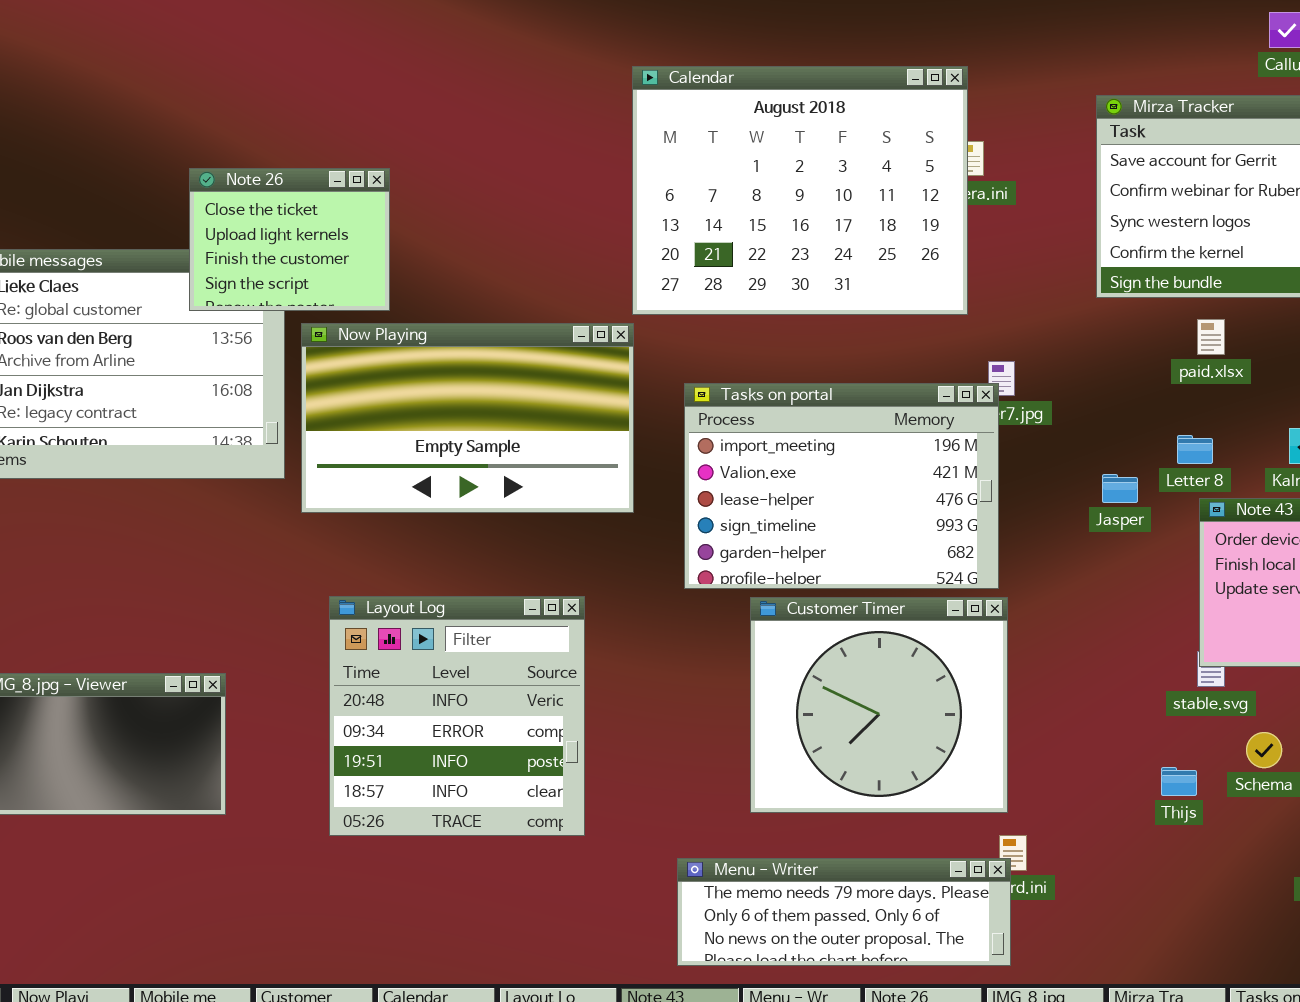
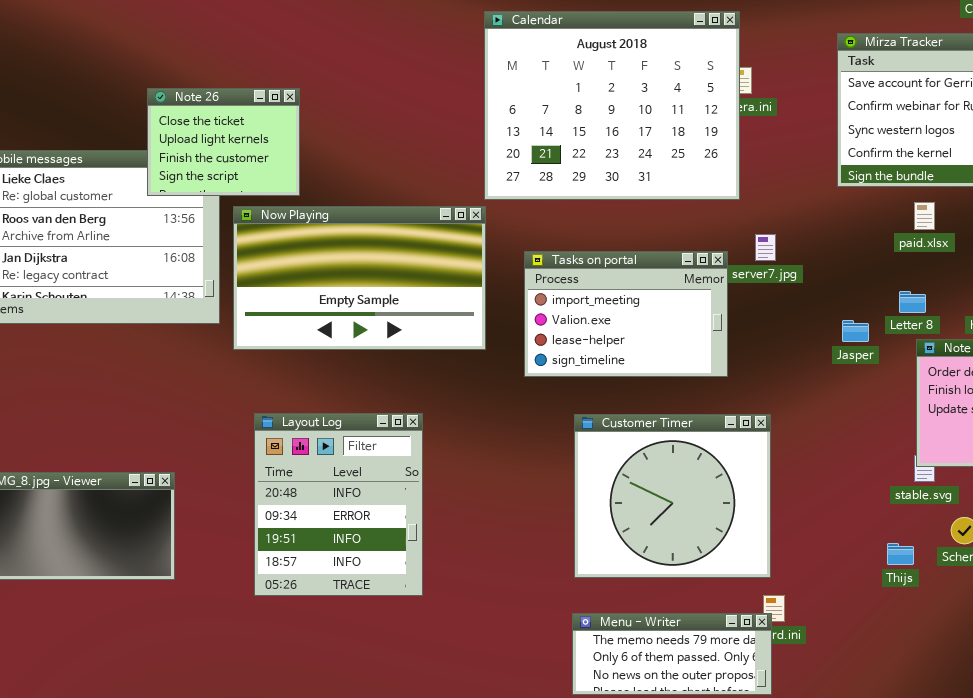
Tasks on portal: [684,383,999,589] -> [524,251,728,377], resized
Layout Log: [329,596,585,836] -> [254,413,423,596], resized
Menu - Writer: [677,858,1011,966] -> [572,613,772,695], resized

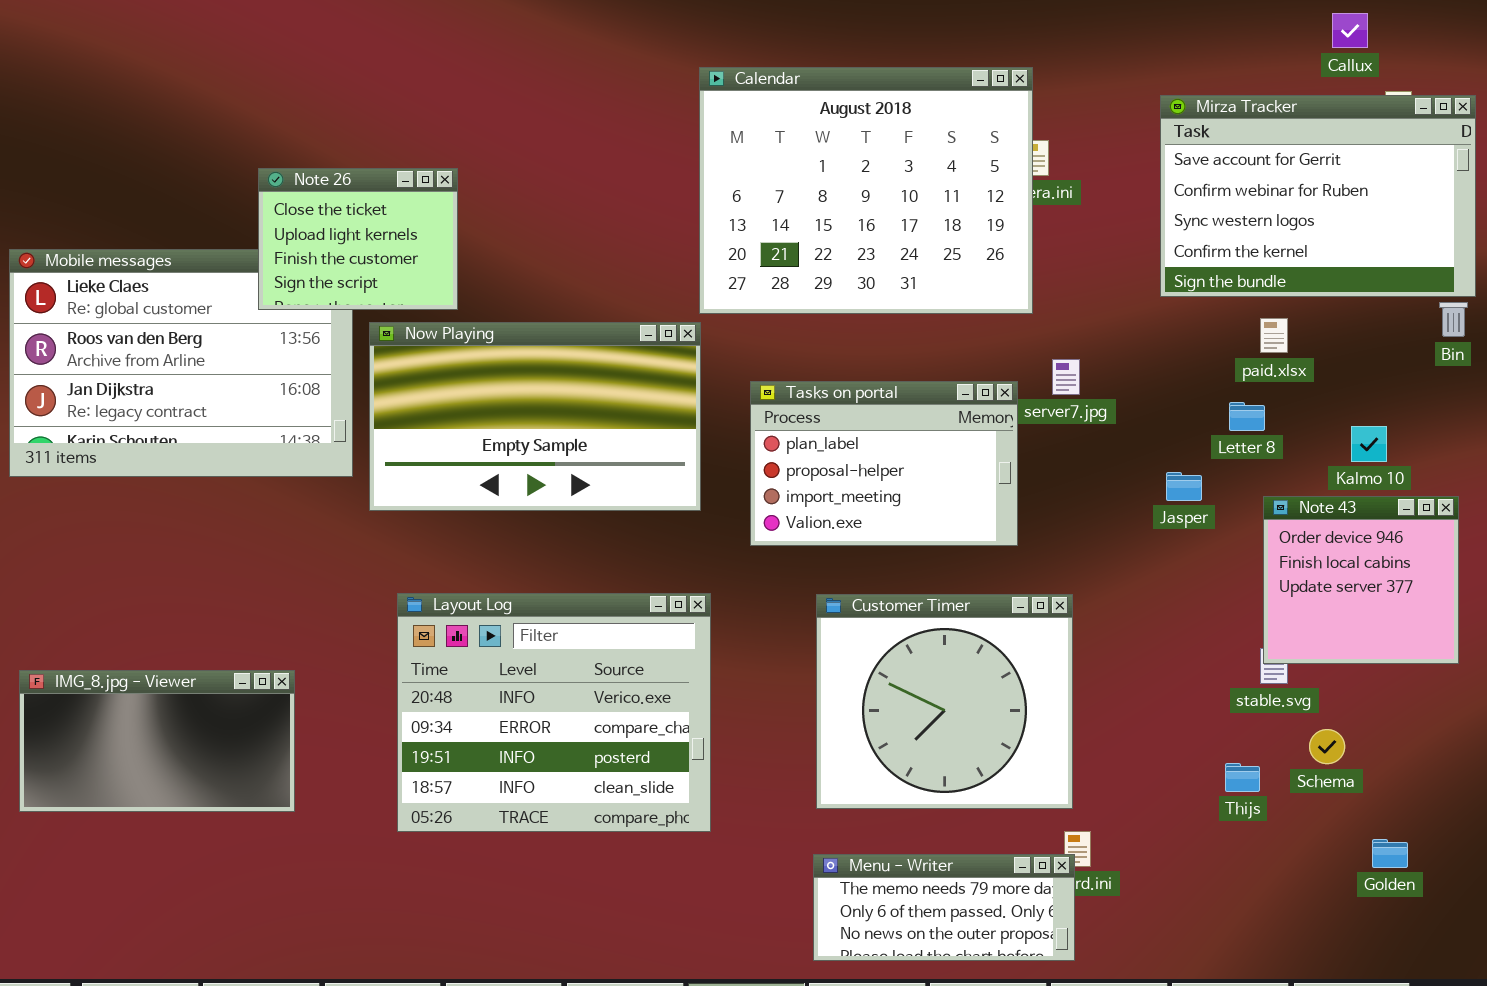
Tasks on portal: [524,251,728,377] -> [750,381,1018,546], scrolled up 2 rows
Letter 8: [899,291,926,313] -> [1229,402,1265,431], moved
Layout Log: [254,413,423,596] -> [397,593,711,832], resized

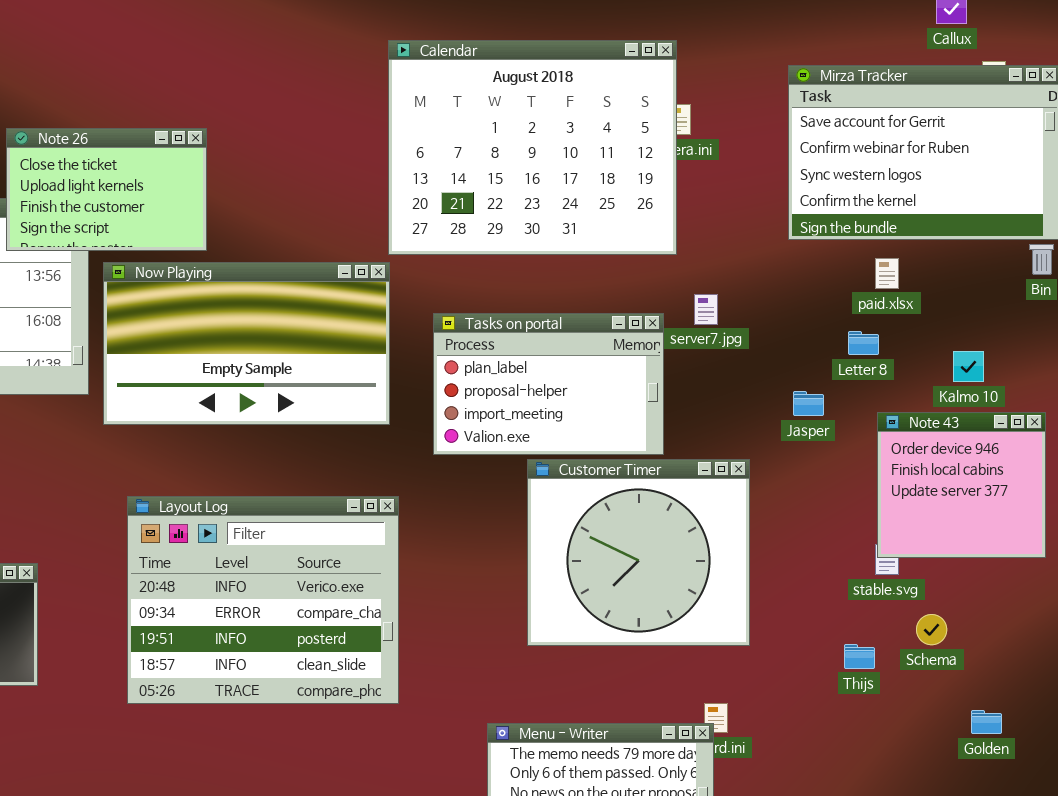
Note 26: [258,168,458,310] -> [6,128,207,251], resized
Customer Timer: [816,594,1073,809] -> [527,459,750,646], moved

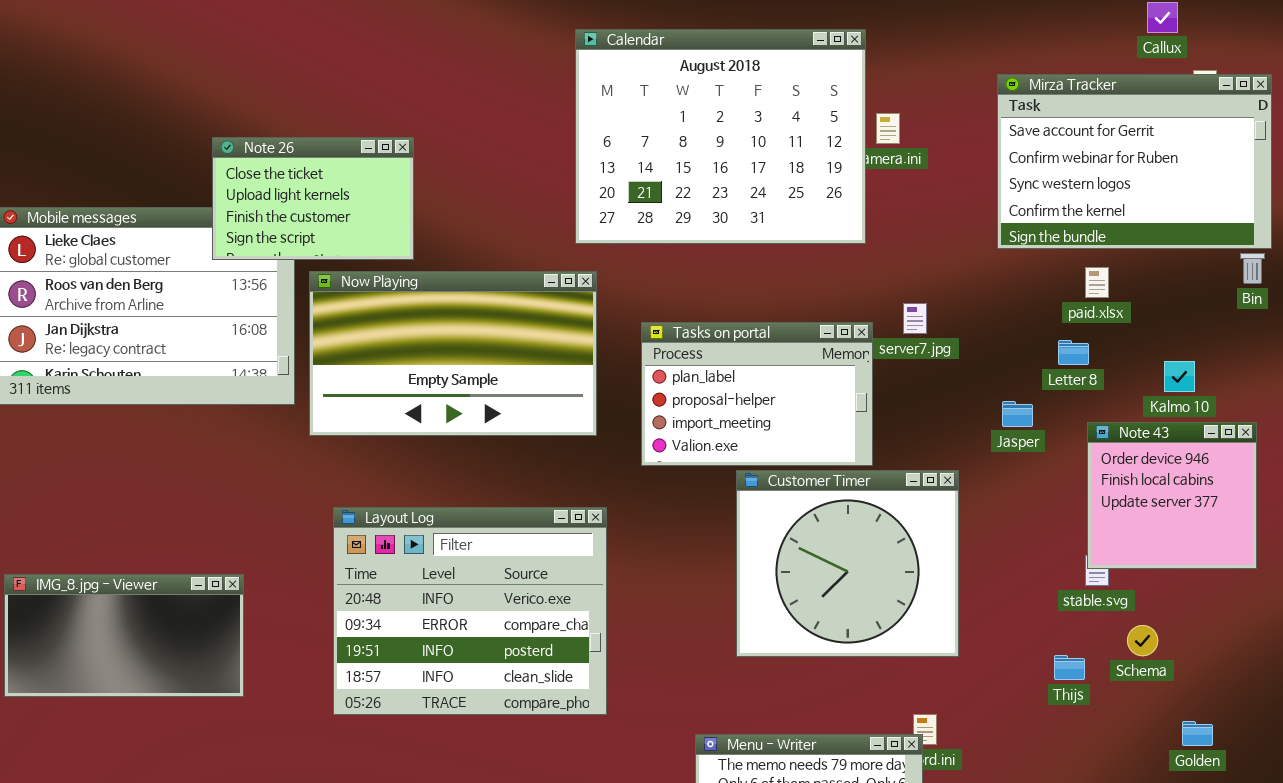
Calendar: [388,40,677,255] -> [575,29,866,244], moved

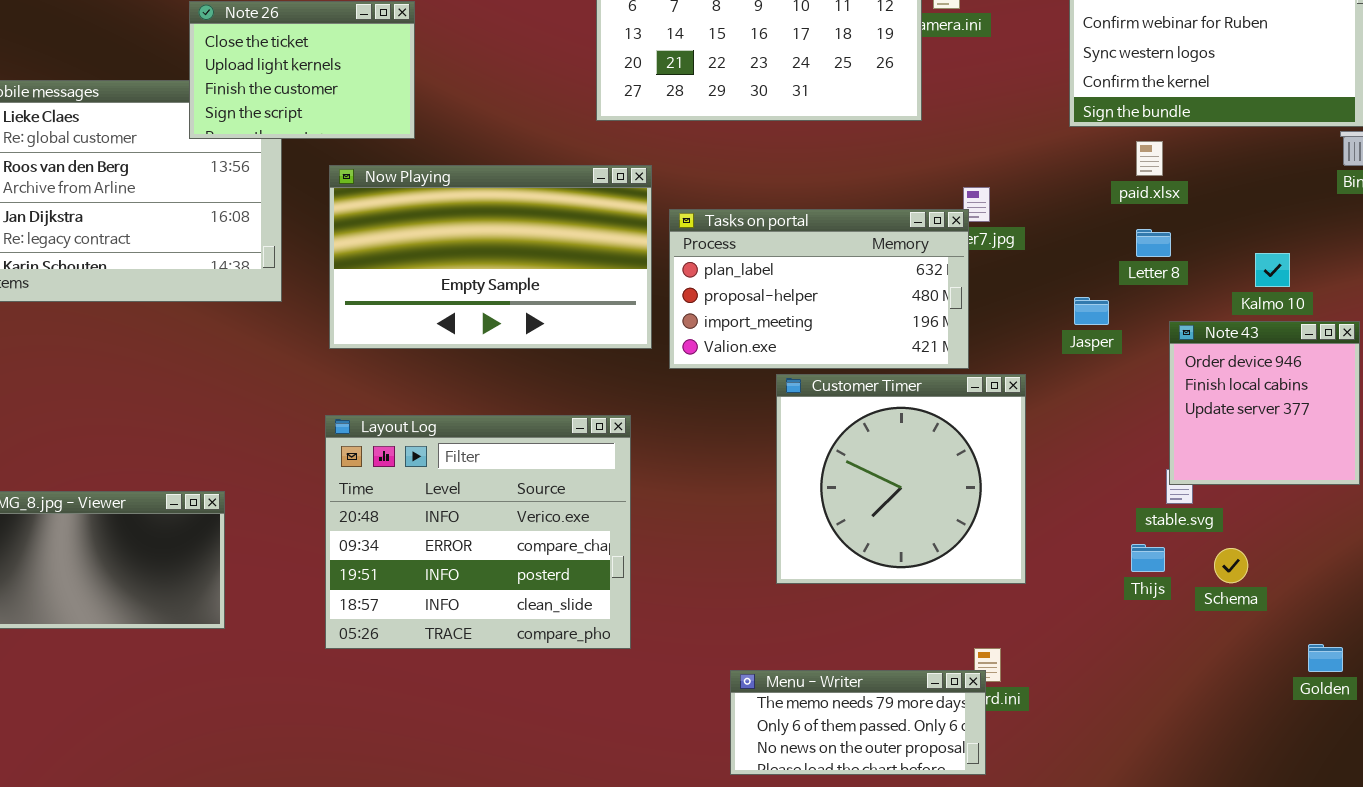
paid.xlsx: [1085,267,1109,298] -> [1136,141,1163,176], moved
Now Playing: [309,271,597,436] -> [329,165,652,349], moved
Tasks on portal: [641,322,873,466] -> [669,209,969,369], resized
Thijs: [1054,655,1085,680] -> [1131,544,1165,572], moved
Golden: [1182,721,1213,746] -> [1308,644,1343,672], moved

